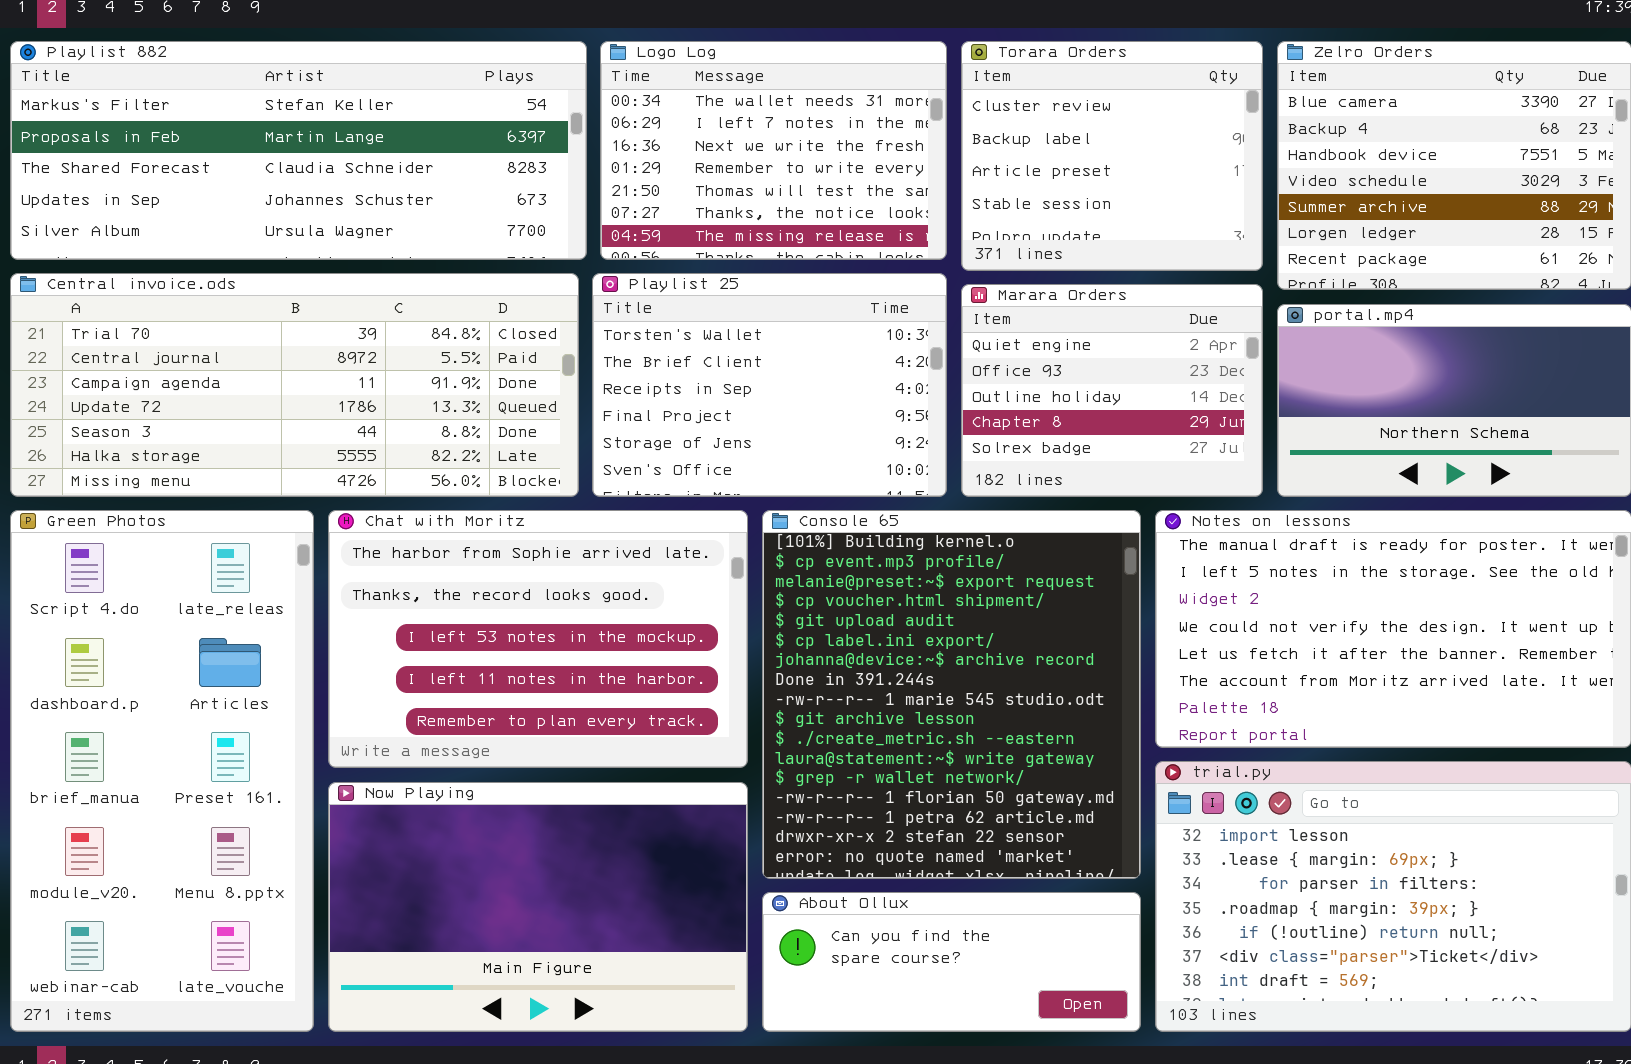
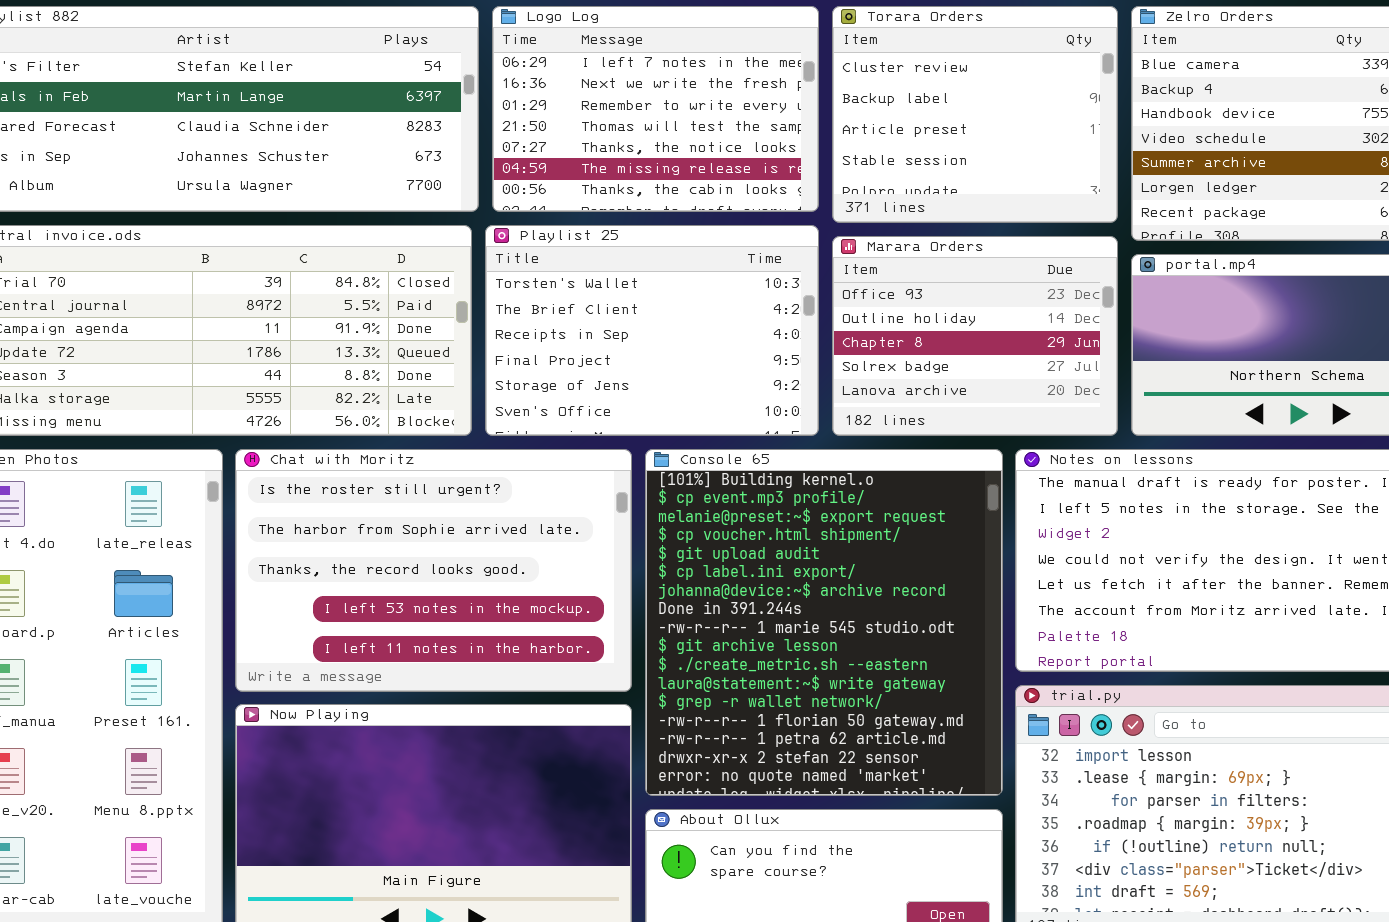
Logo Log: [600,41,947,260] -> [492,6,819,212], scrolled down 1 row
Marara Orders: [961,284,1263,497] -> [832,236,1118,436], scrolled down 1 row
Chat with Moritz: [328,510,748,768] -> [235,449,632,692], scrolled up 1 row

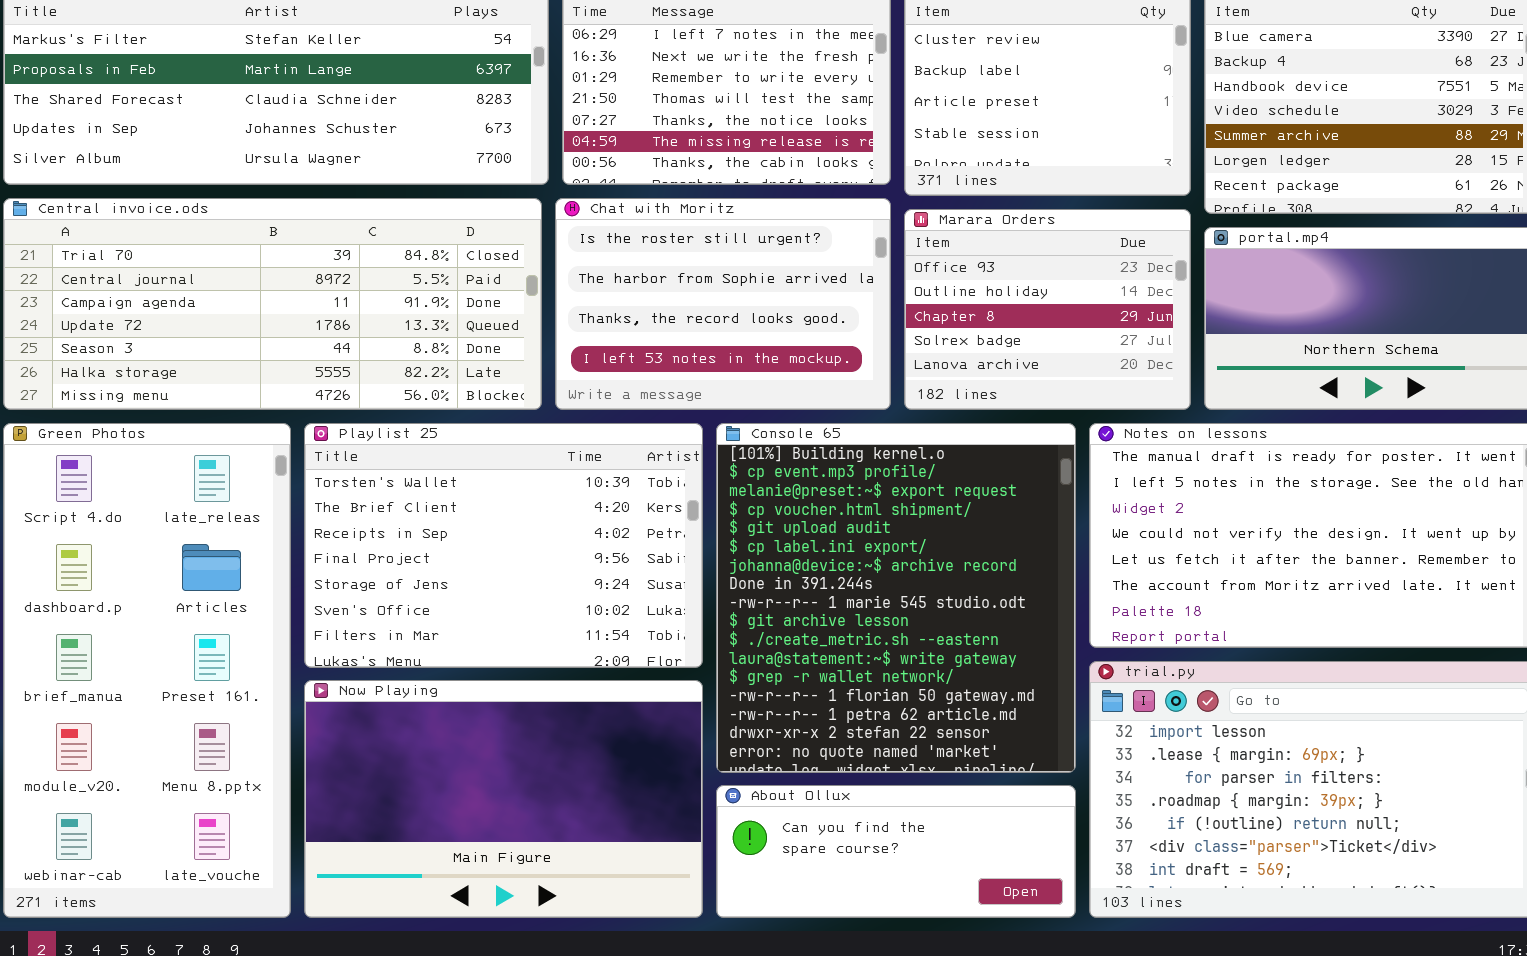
Playlist 25: [485,225,819,436] -> [304,423,703,668], moved, resized
Chat with Moritz: [235,449,632,692] -> [555,198,891,410], moved, resized

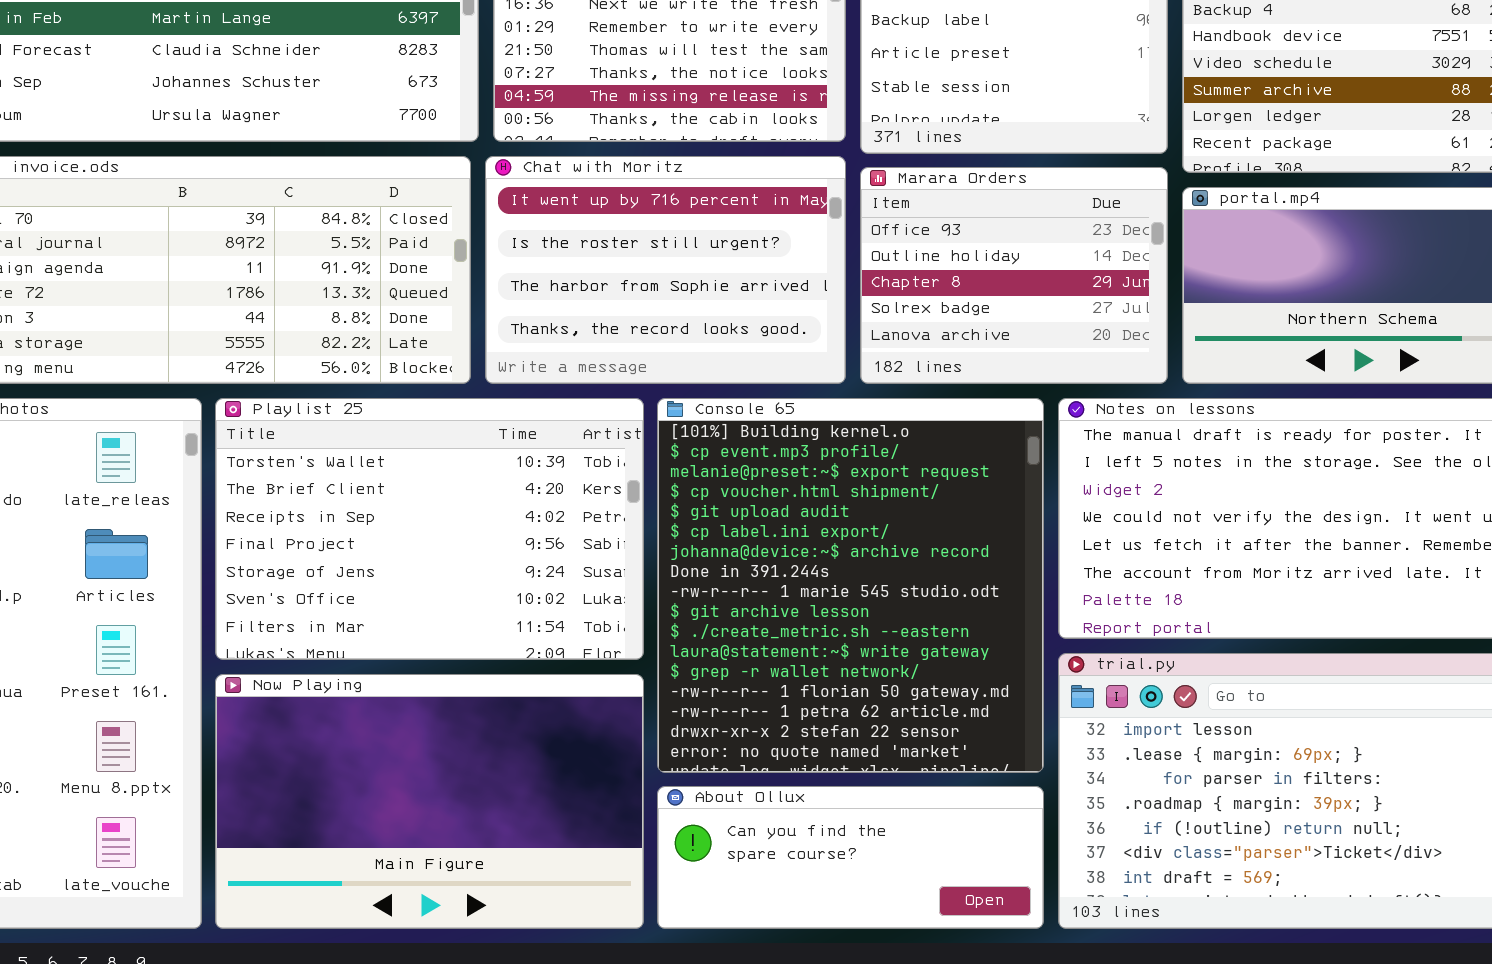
Chat with Moritz: [555,198,891,410] -> [485,156,846,384], scrolled up 1 row

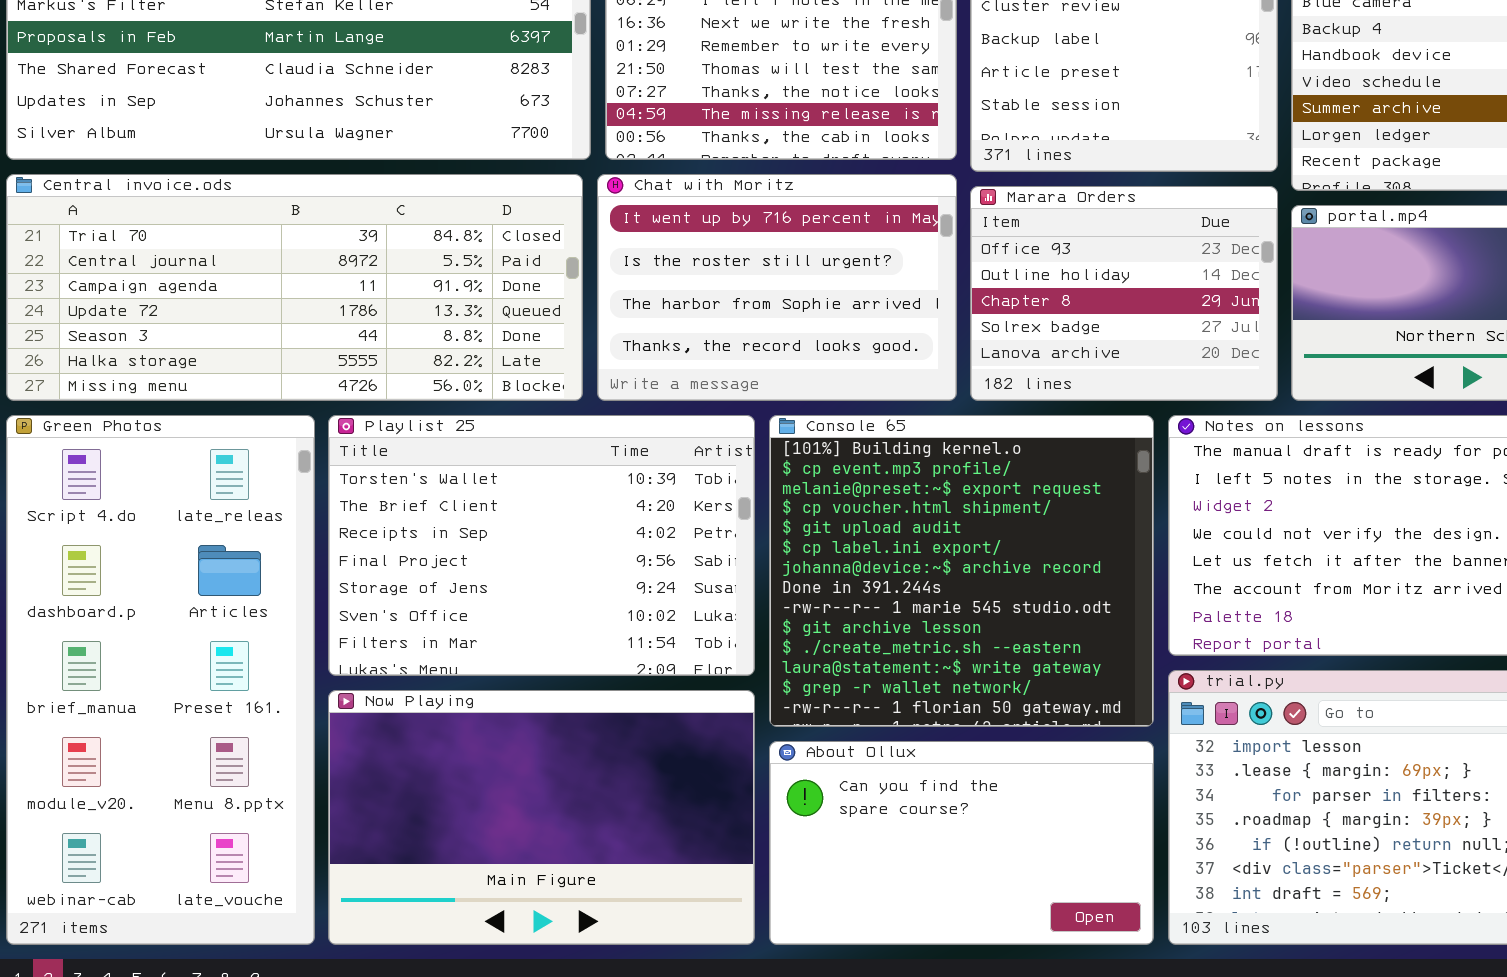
Console 65: [657,398,1044,773] -> [769,415,1154,727], resized
About Ollux: [657,786,1044,929] -> [769,741,1154,945], resized

